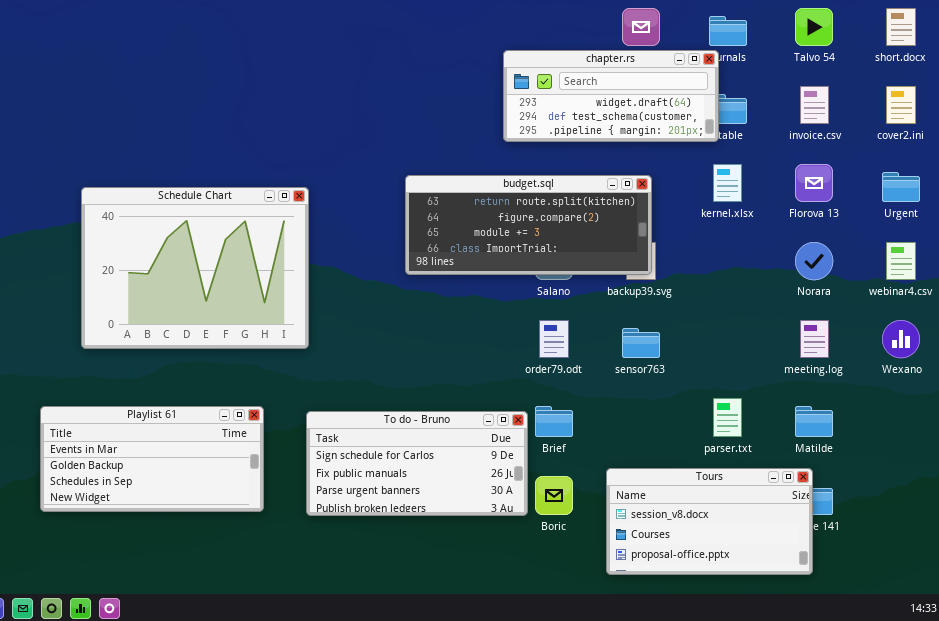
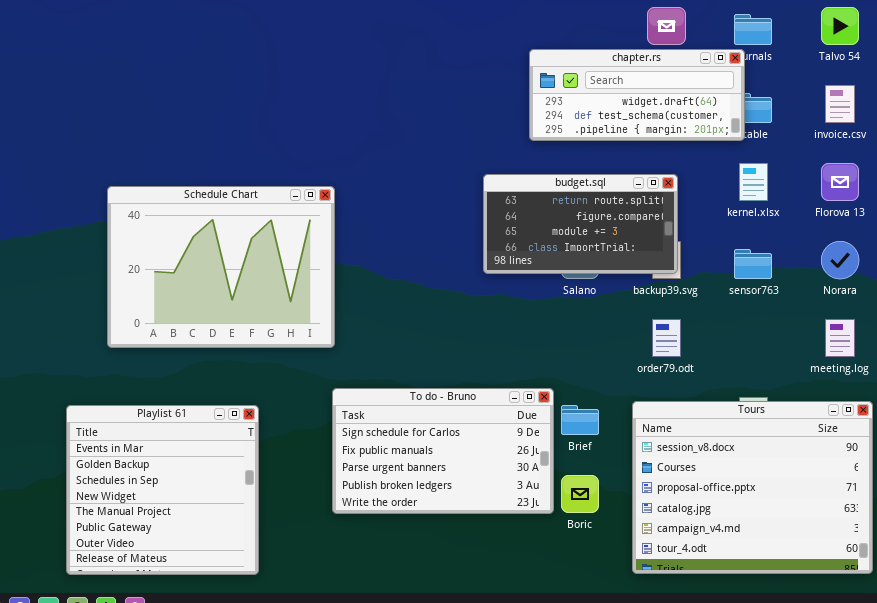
budget.sql: [405,175,652,275] -> [483,174,678,274], resized
order79.odt: [539,320,569,358] -> [652,319,681,357], moved
sensor763: [622,328,660,358] -> [734,249,772,279], moved
Playlist 61: [40,406,264,512] -> [66,405,259,575], resized
To do - Bruno: [306,411,528,516] -> [332,388,554,514], resized
Tours: [606,468,813,575] -> [632,401,873,574], resized

